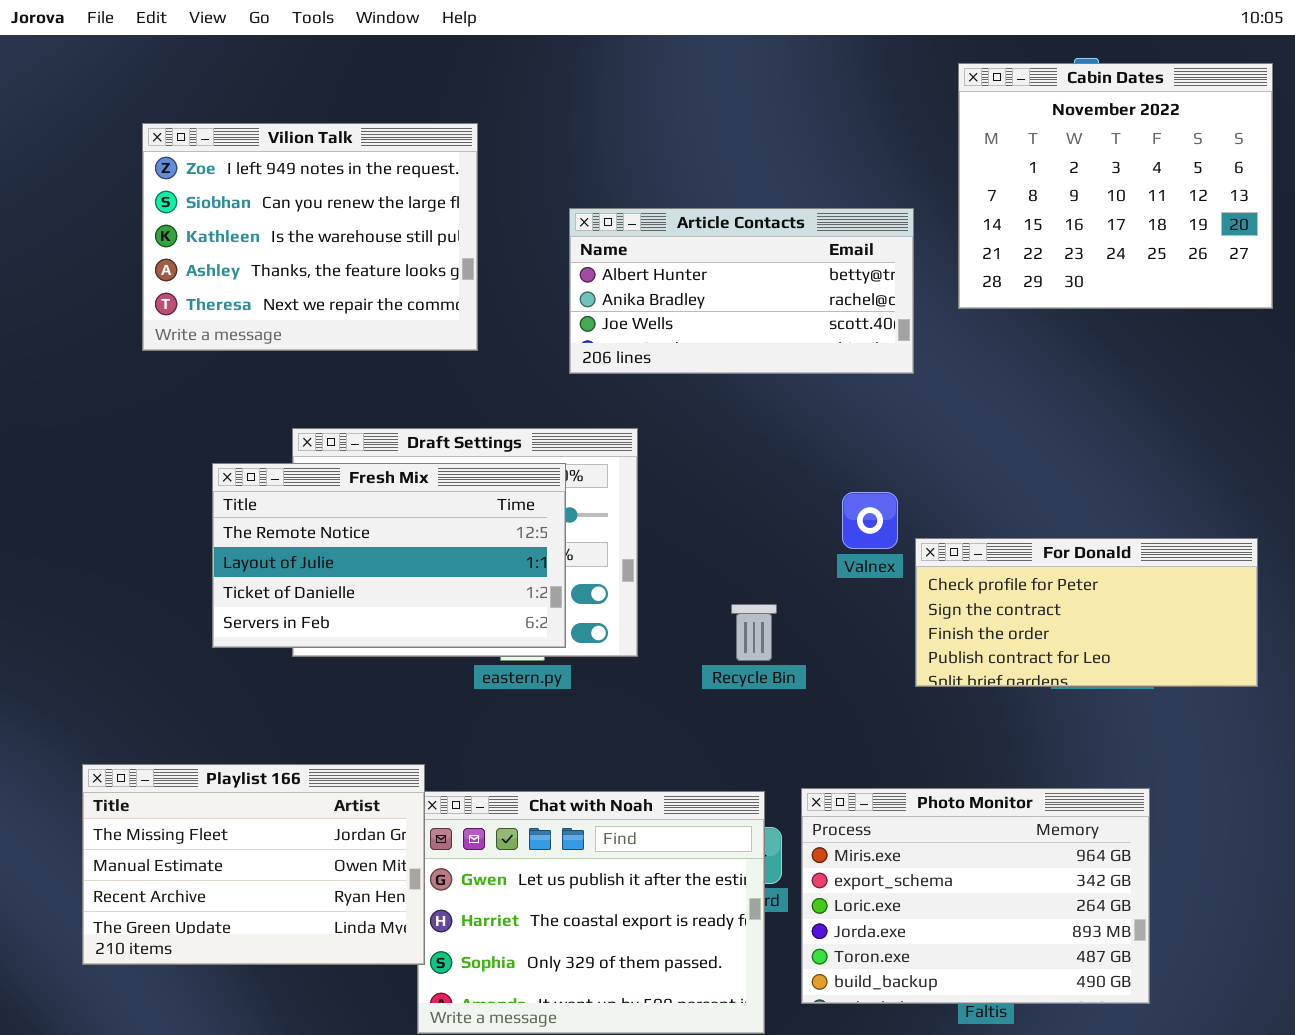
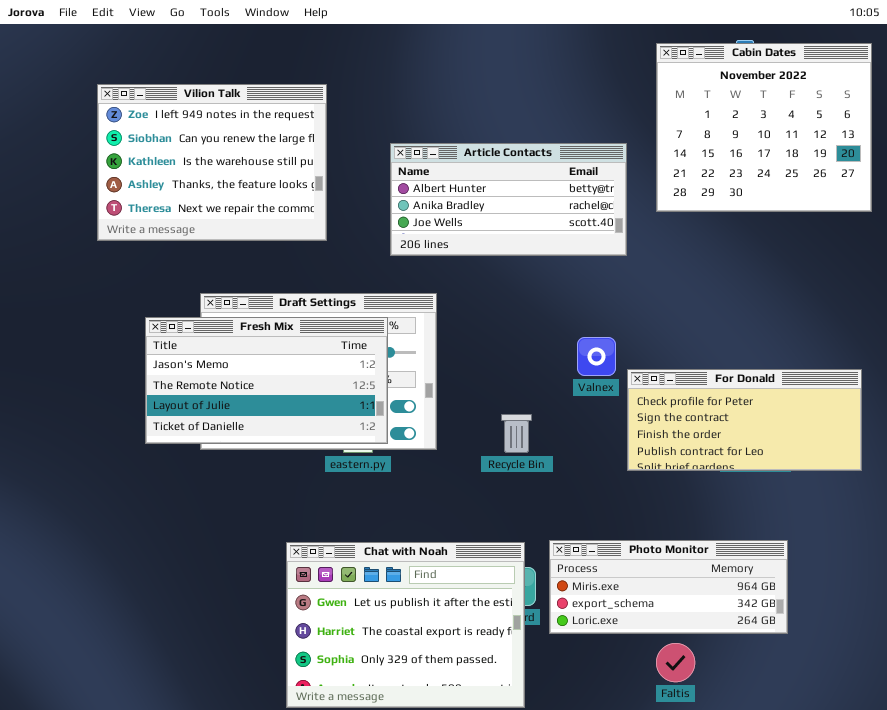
Fresh Mix: [212,463,566,648] -> [145,317,388,444], scrolled up 1 row
Playlist 166: [82,764,425,965] -> none, closed
Photo Monitor: [801,788,1150,1004] -> [549,540,788,634], resized

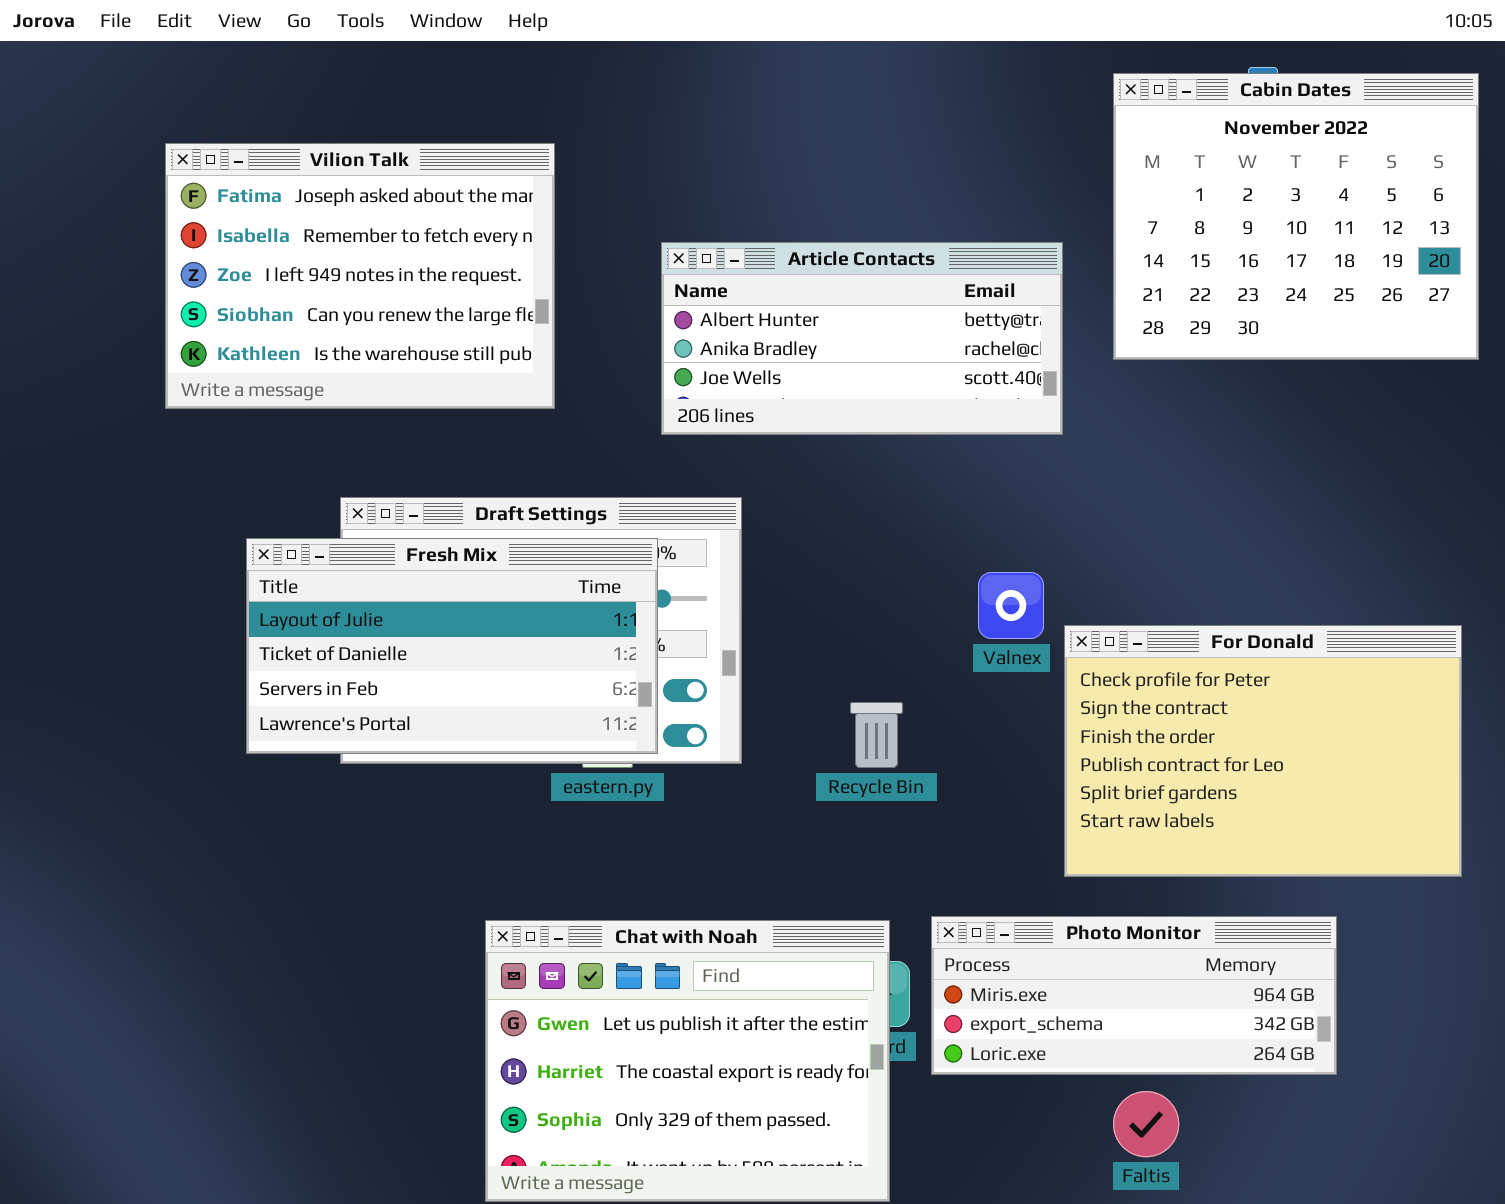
Vilion Talk: [97,84,327,241] -> [165,143,555,409], scrolled up 2 rows
Fresh Mix: [145,317,388,444] -> [246,538,658,754], scrolled down 2 rows
For Donald: [627,369,862,471] -> [1064,625,1462,877], resized

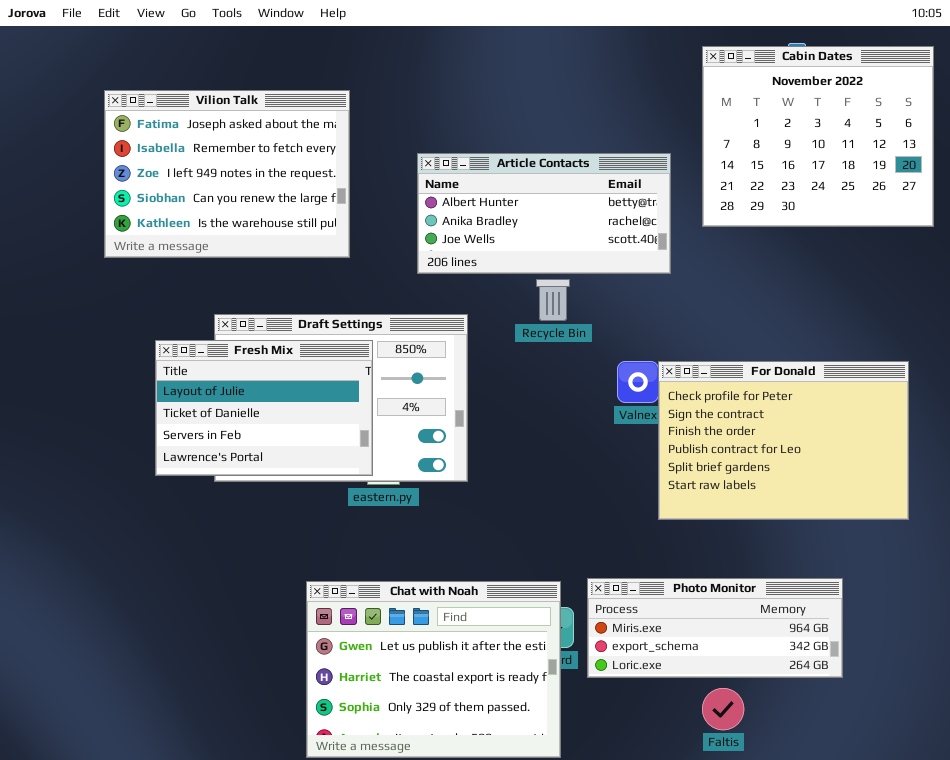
Fresh Mix: [246,538,658,754] -> [155,340,373,476], resized
For Donald: [1064,625,1462,877] -> [658,361,909,520], moved
Recycle Bin: [850,702,903,768] -> [536,279,570,321], moved

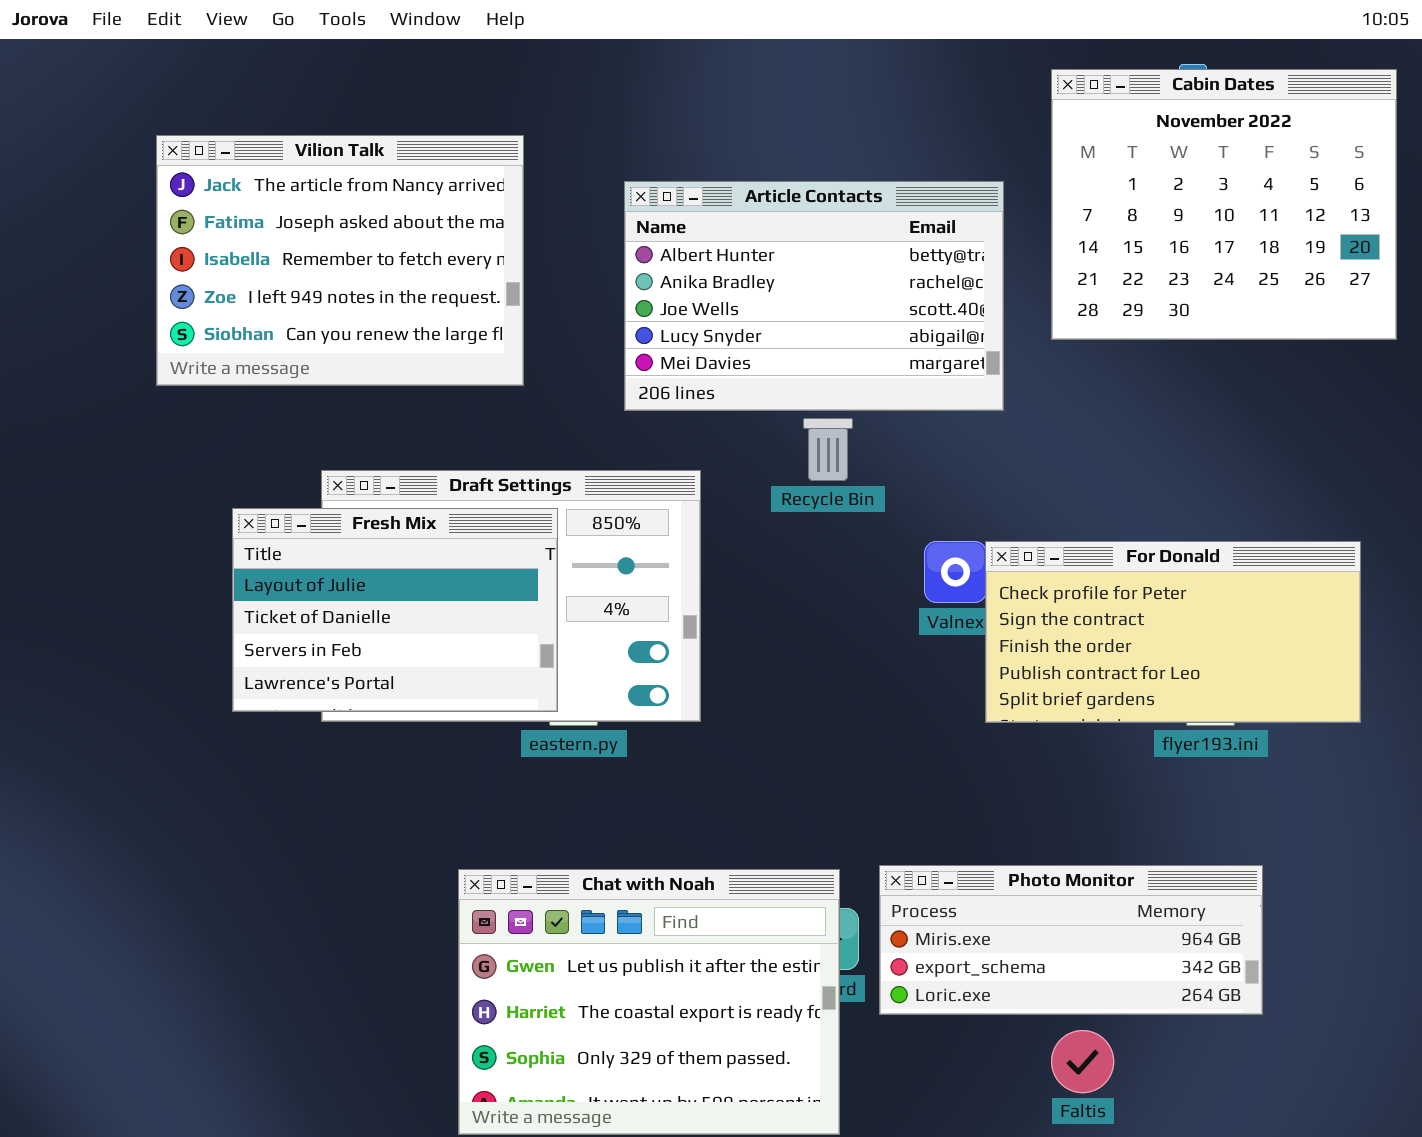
Vilion Talk: [104,90,350,258] -> [156,135,524,386], scrolled up 1 row
Article Contacts: [417,153,671,274] -> [624,181,1004,411], resized
For Donald: [658,361,909,520] -> [985,541,1361,723], resized

